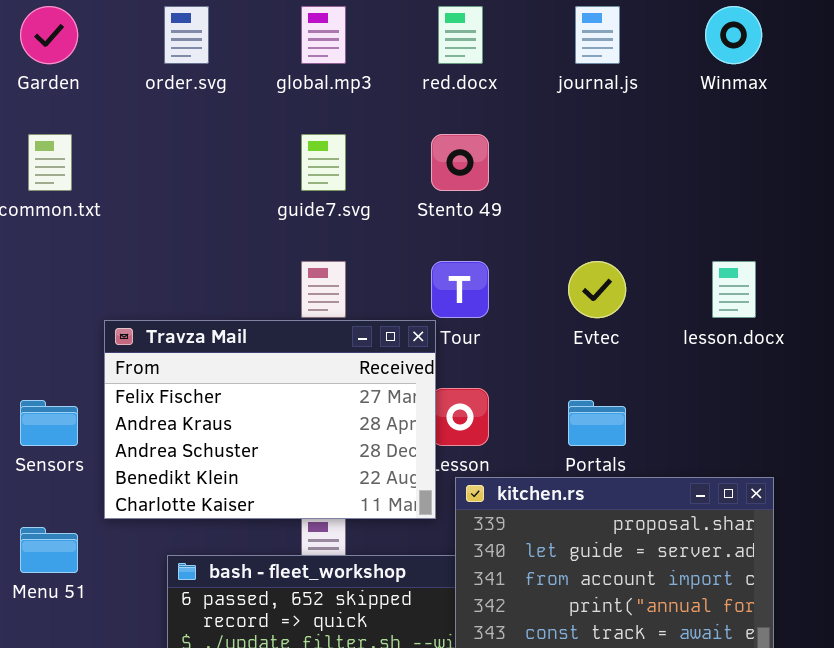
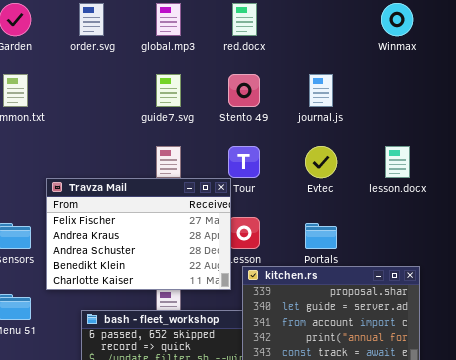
journal.js: [575,6,620,64] -> [309,74,333,107], moved

